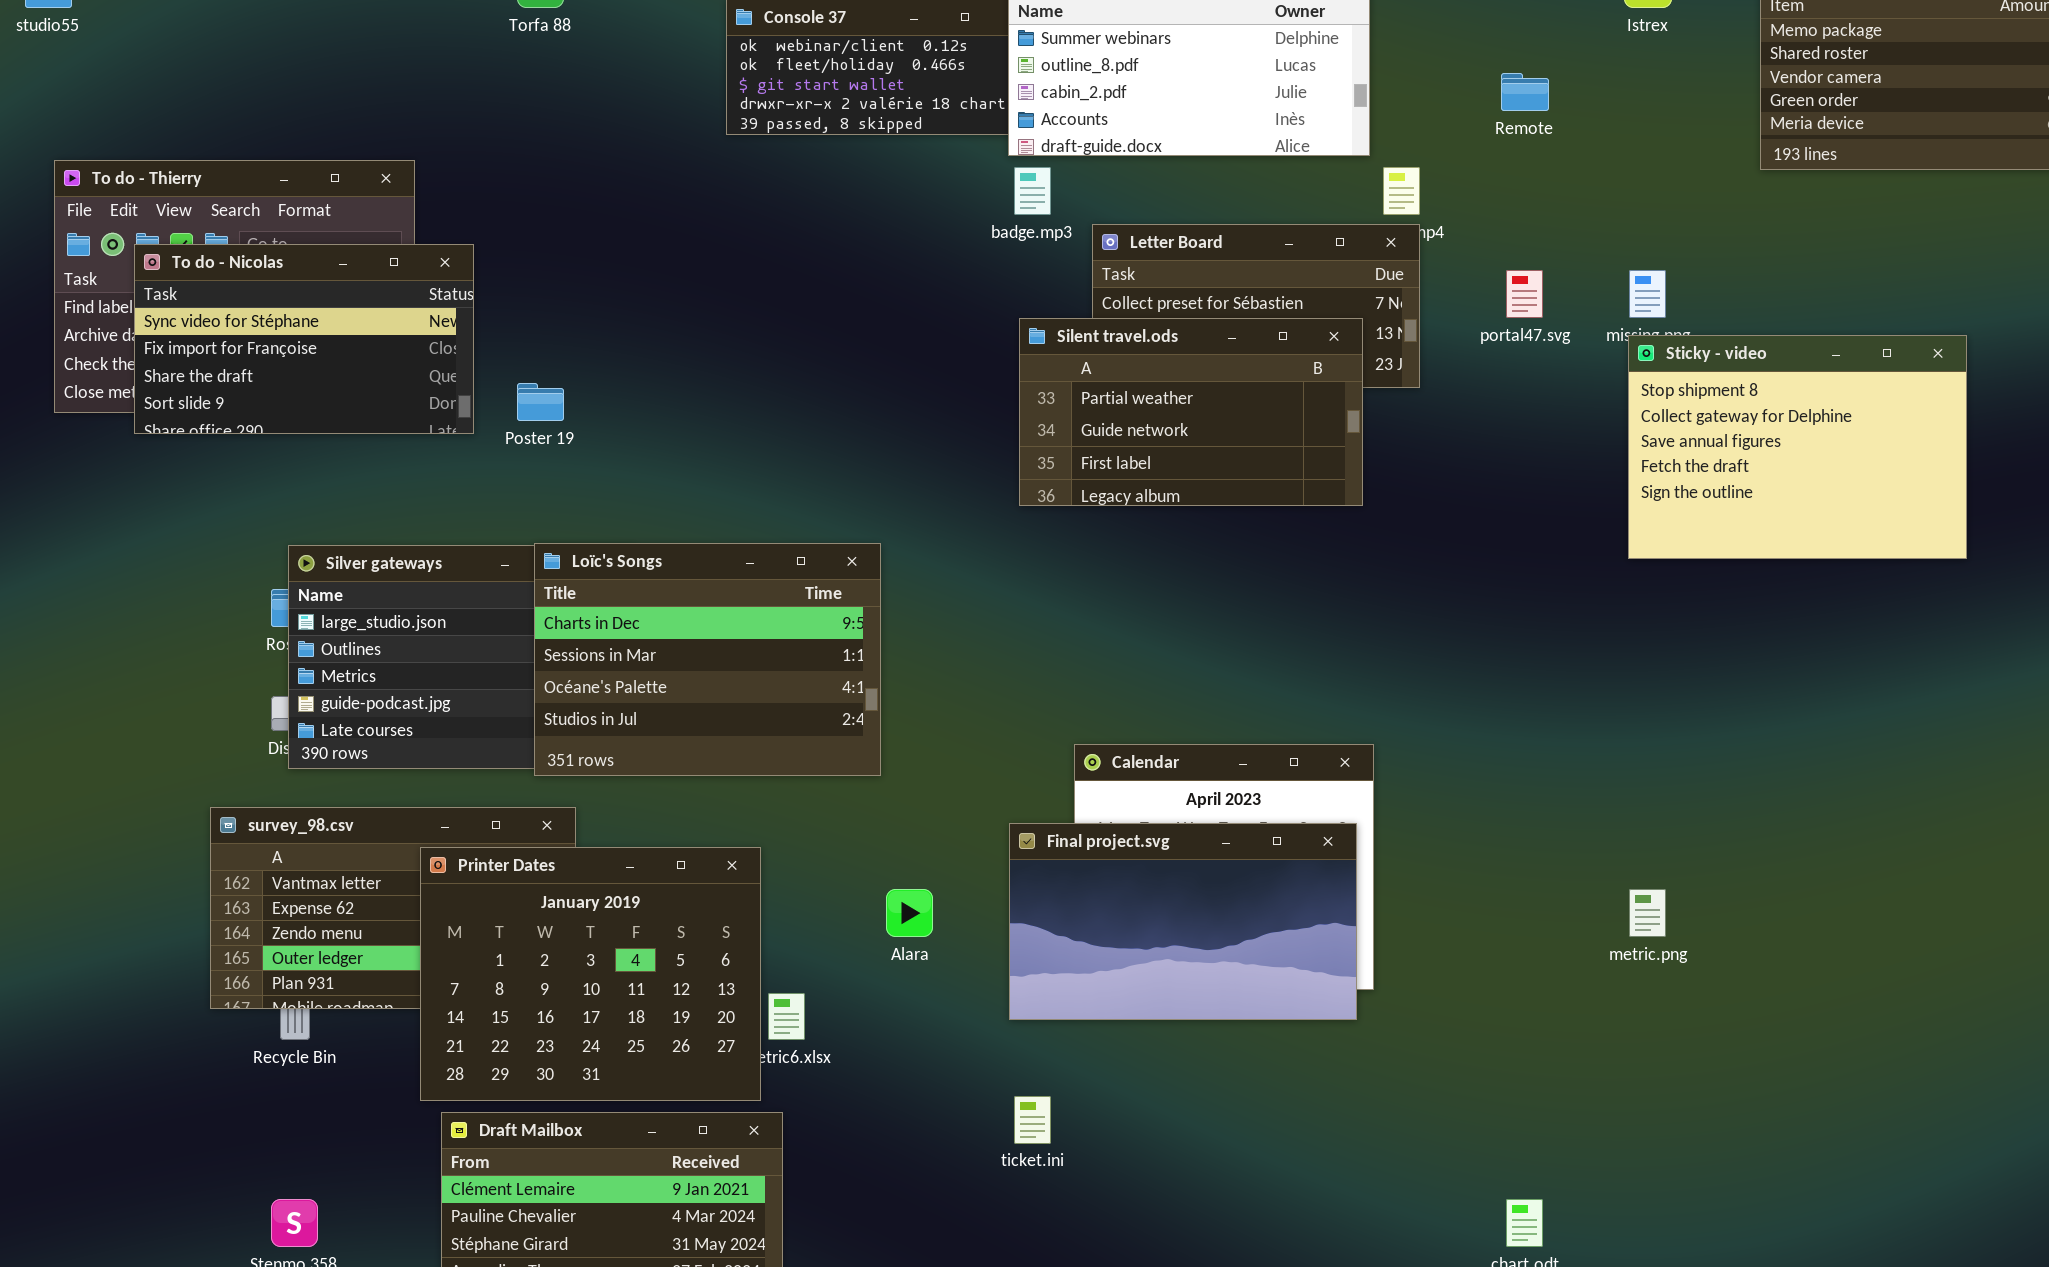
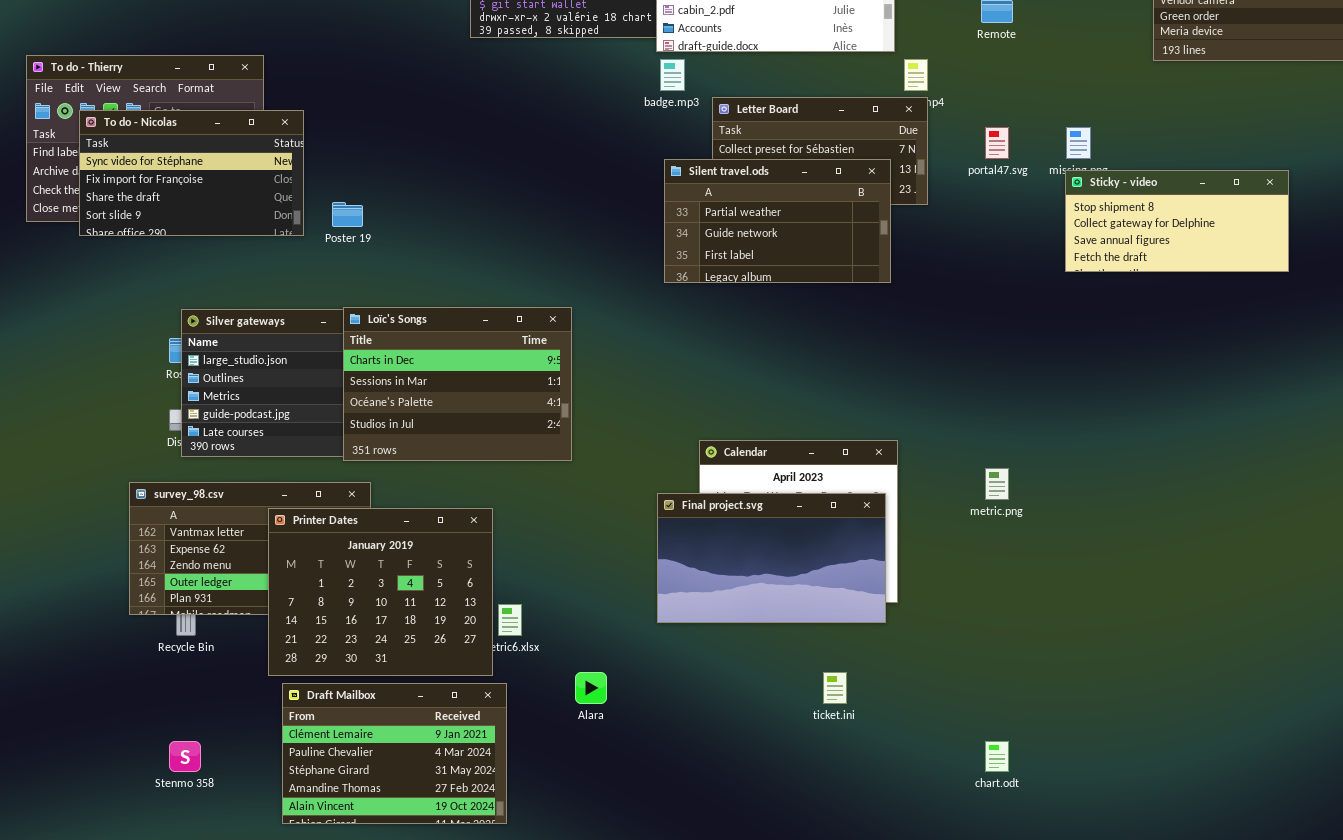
Sticky - video: [1628,335,1967,559] -> [1065,170,1289,272], resized
Alara: [886,889,933,937] -> [575,672,607,704], moved
metric.png: [1629,889,1666,937] -> [985,468,1009,500], moved
ticket.ini: [1014,1096,1051,1144] -> [823,672,847,704], moved

